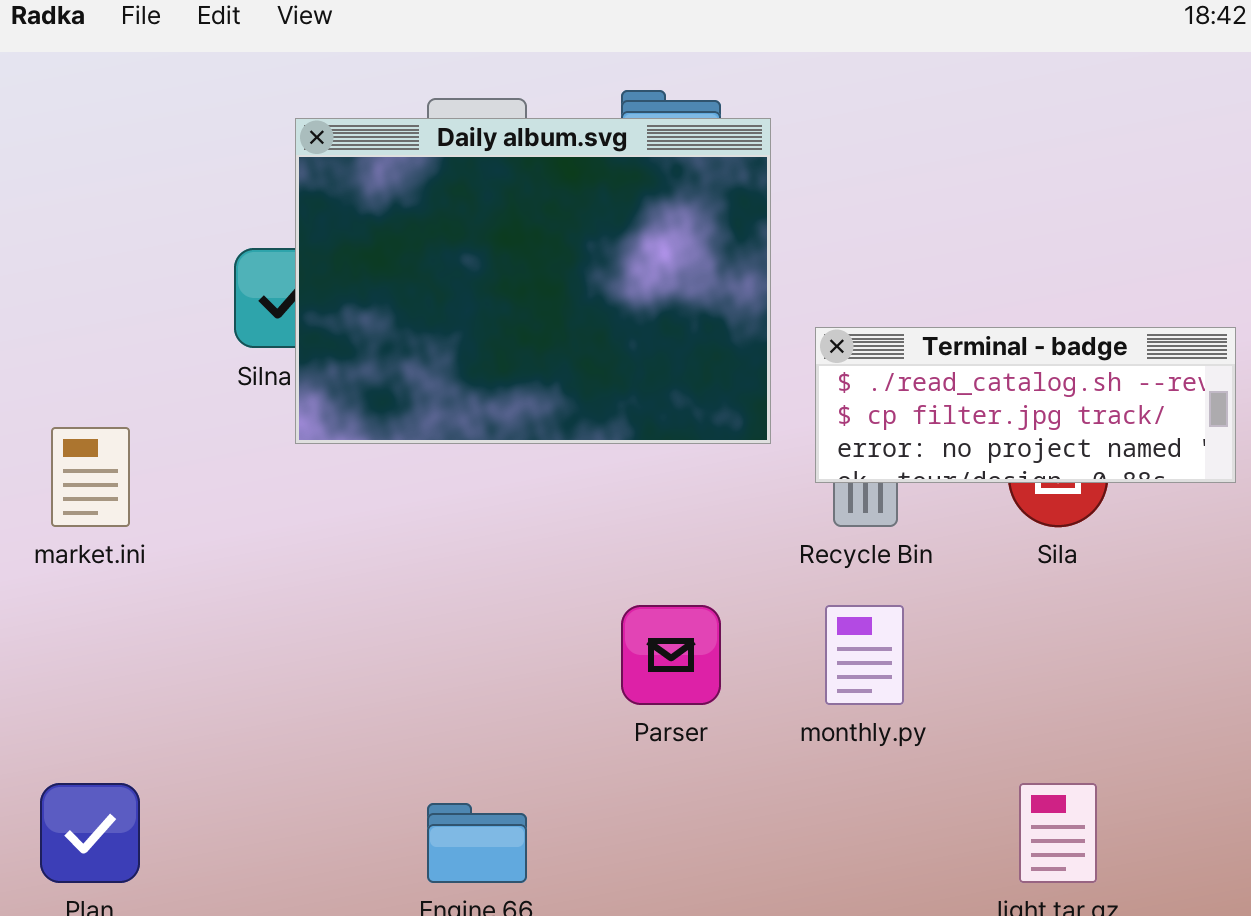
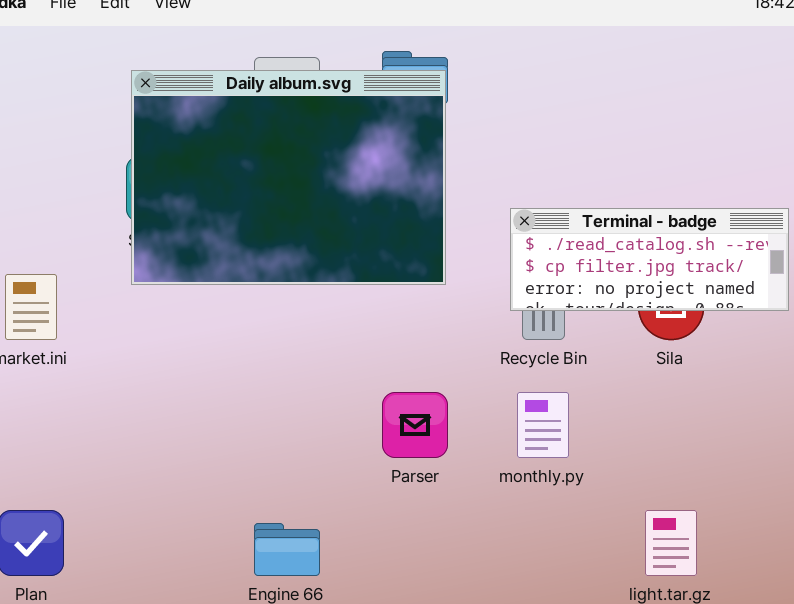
Daily album.svg: [295,118,771,444] -> [131,70,446,285], moved

